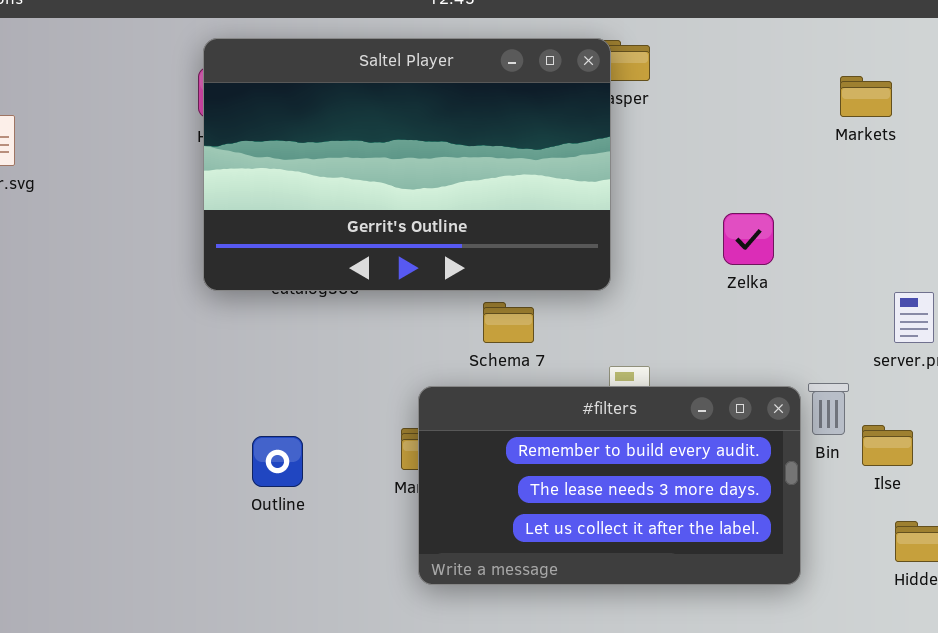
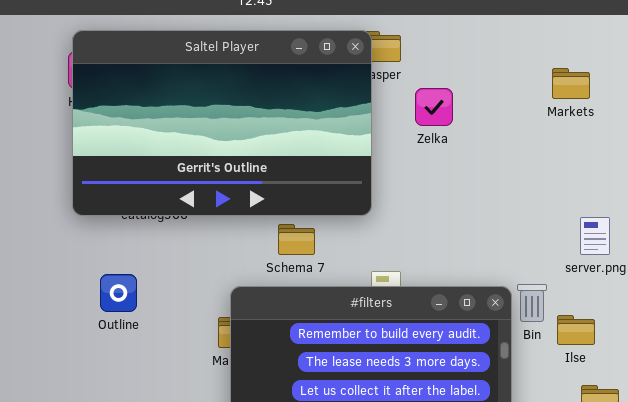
Markets: [840,76,892,117] -> [552,68,590,99], moved
Zelka: [723,213,774,265] -> [415,88,453,126], moved
Outline: [252,436,303,487] -> [100,274,137,312], moved

